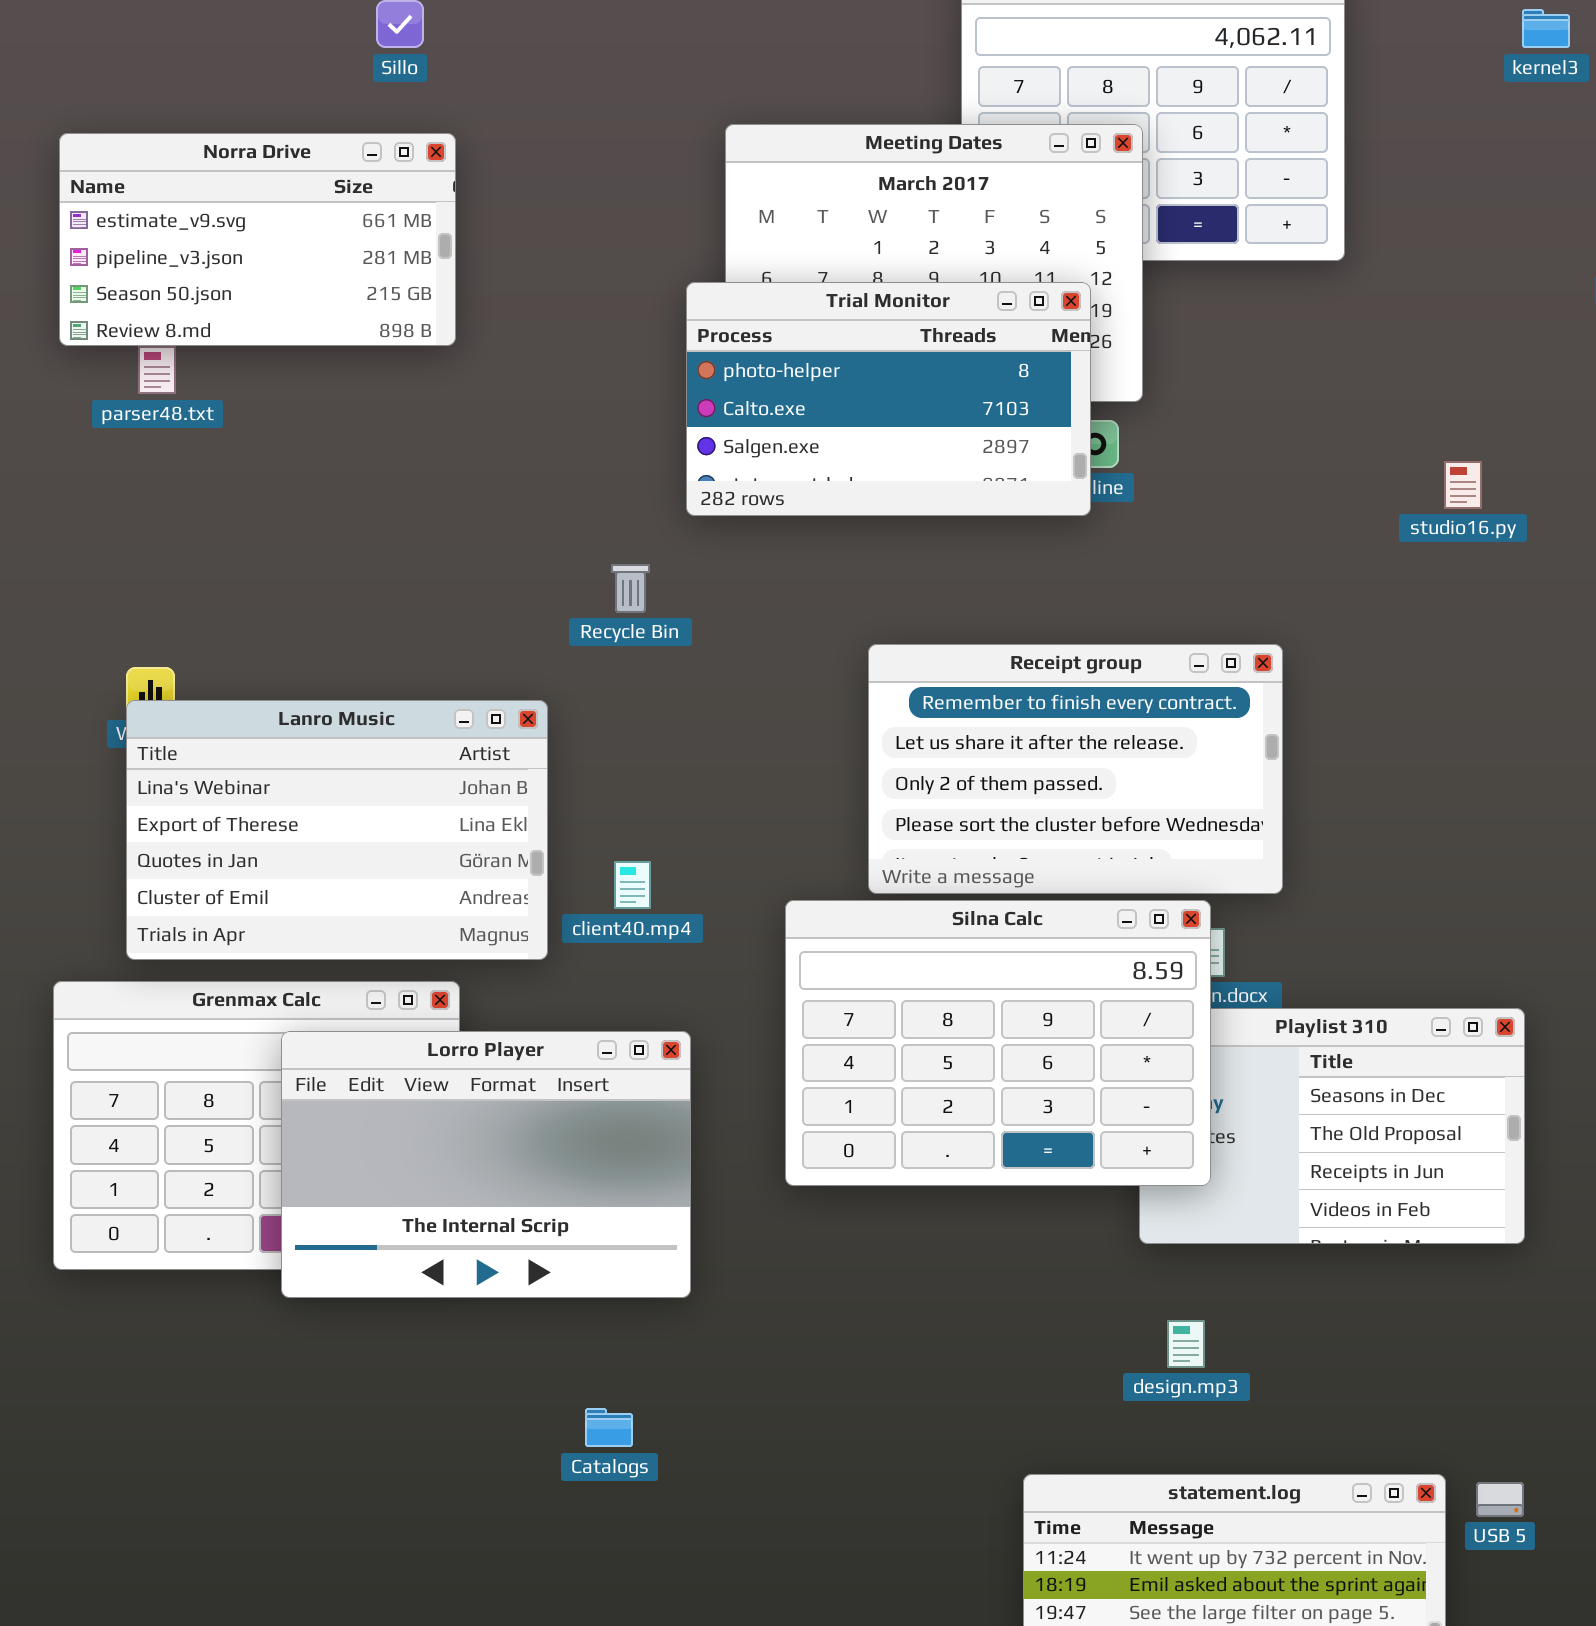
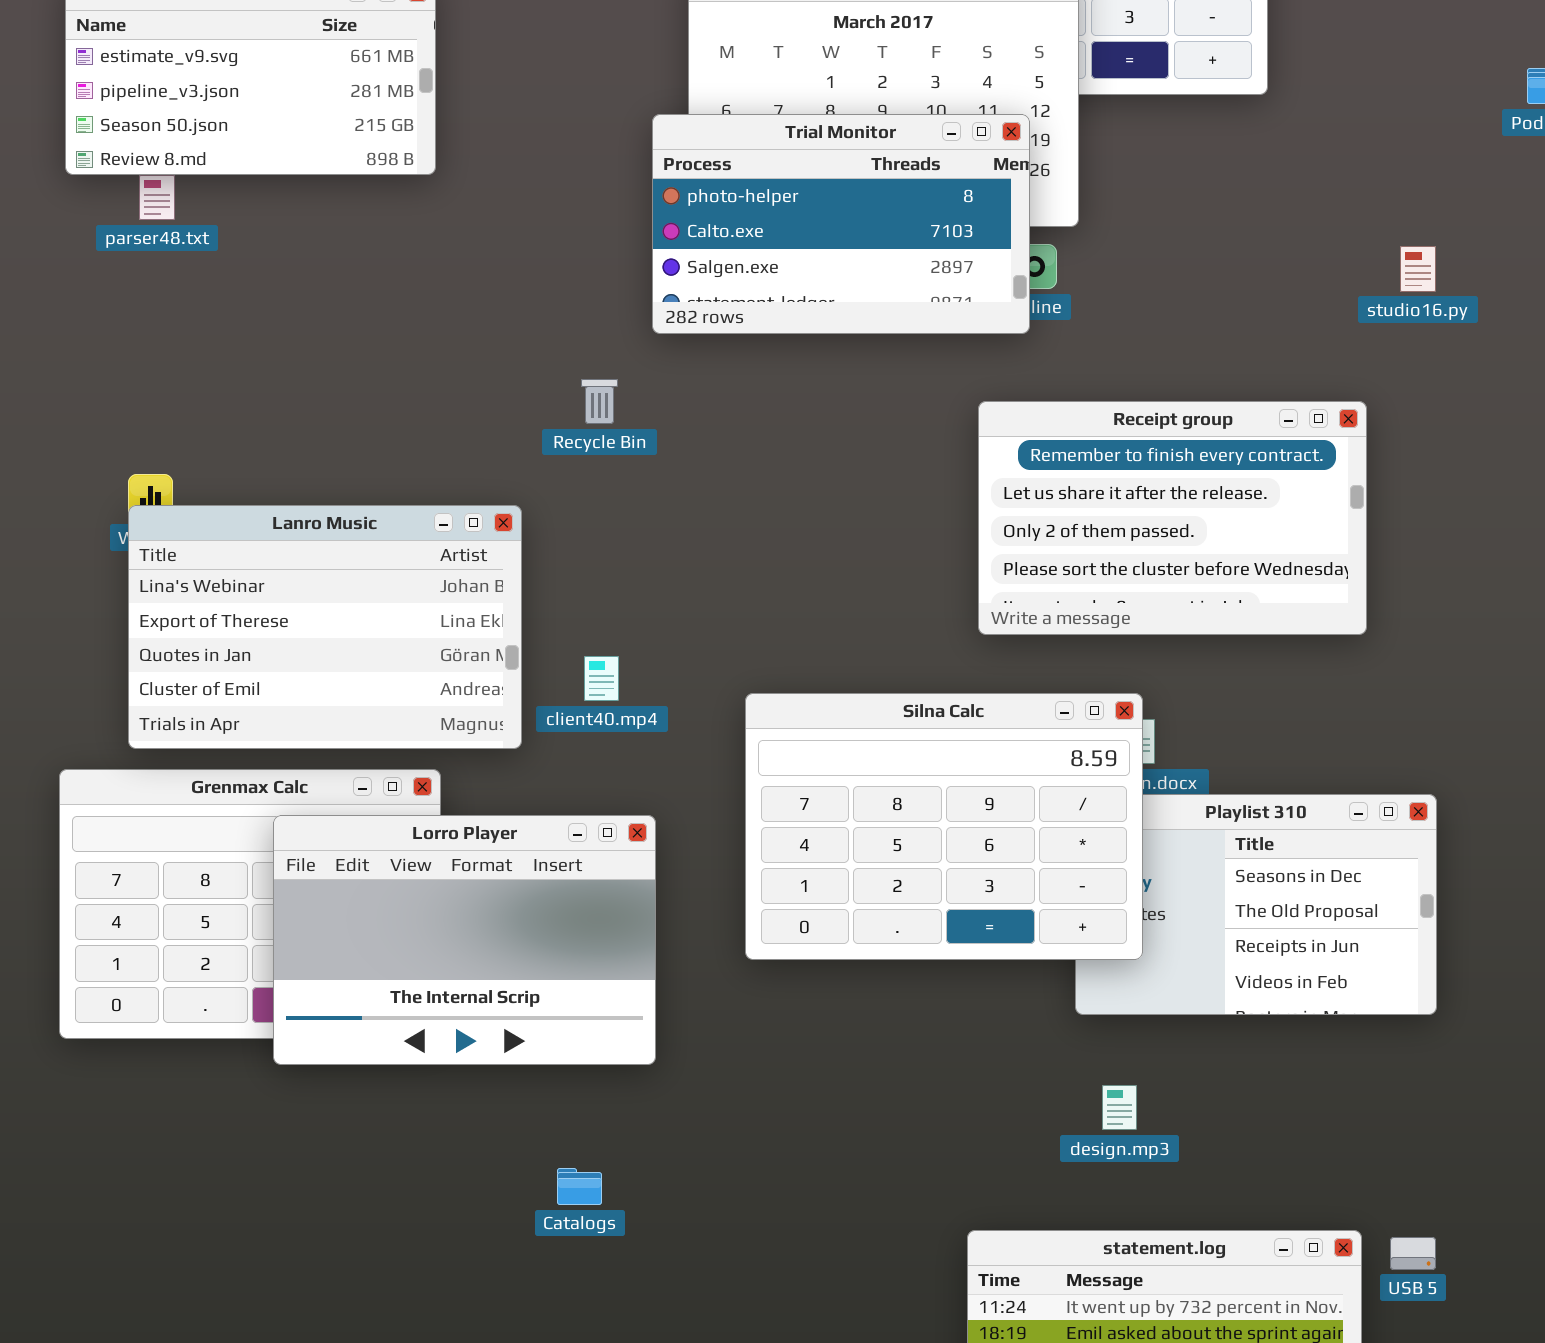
studio16.py: [1444,461,1482,509] -> [1400,246,1436,292], moved
Receipt group: [868,644,1283,894] -> [978,401,1367,635], moved

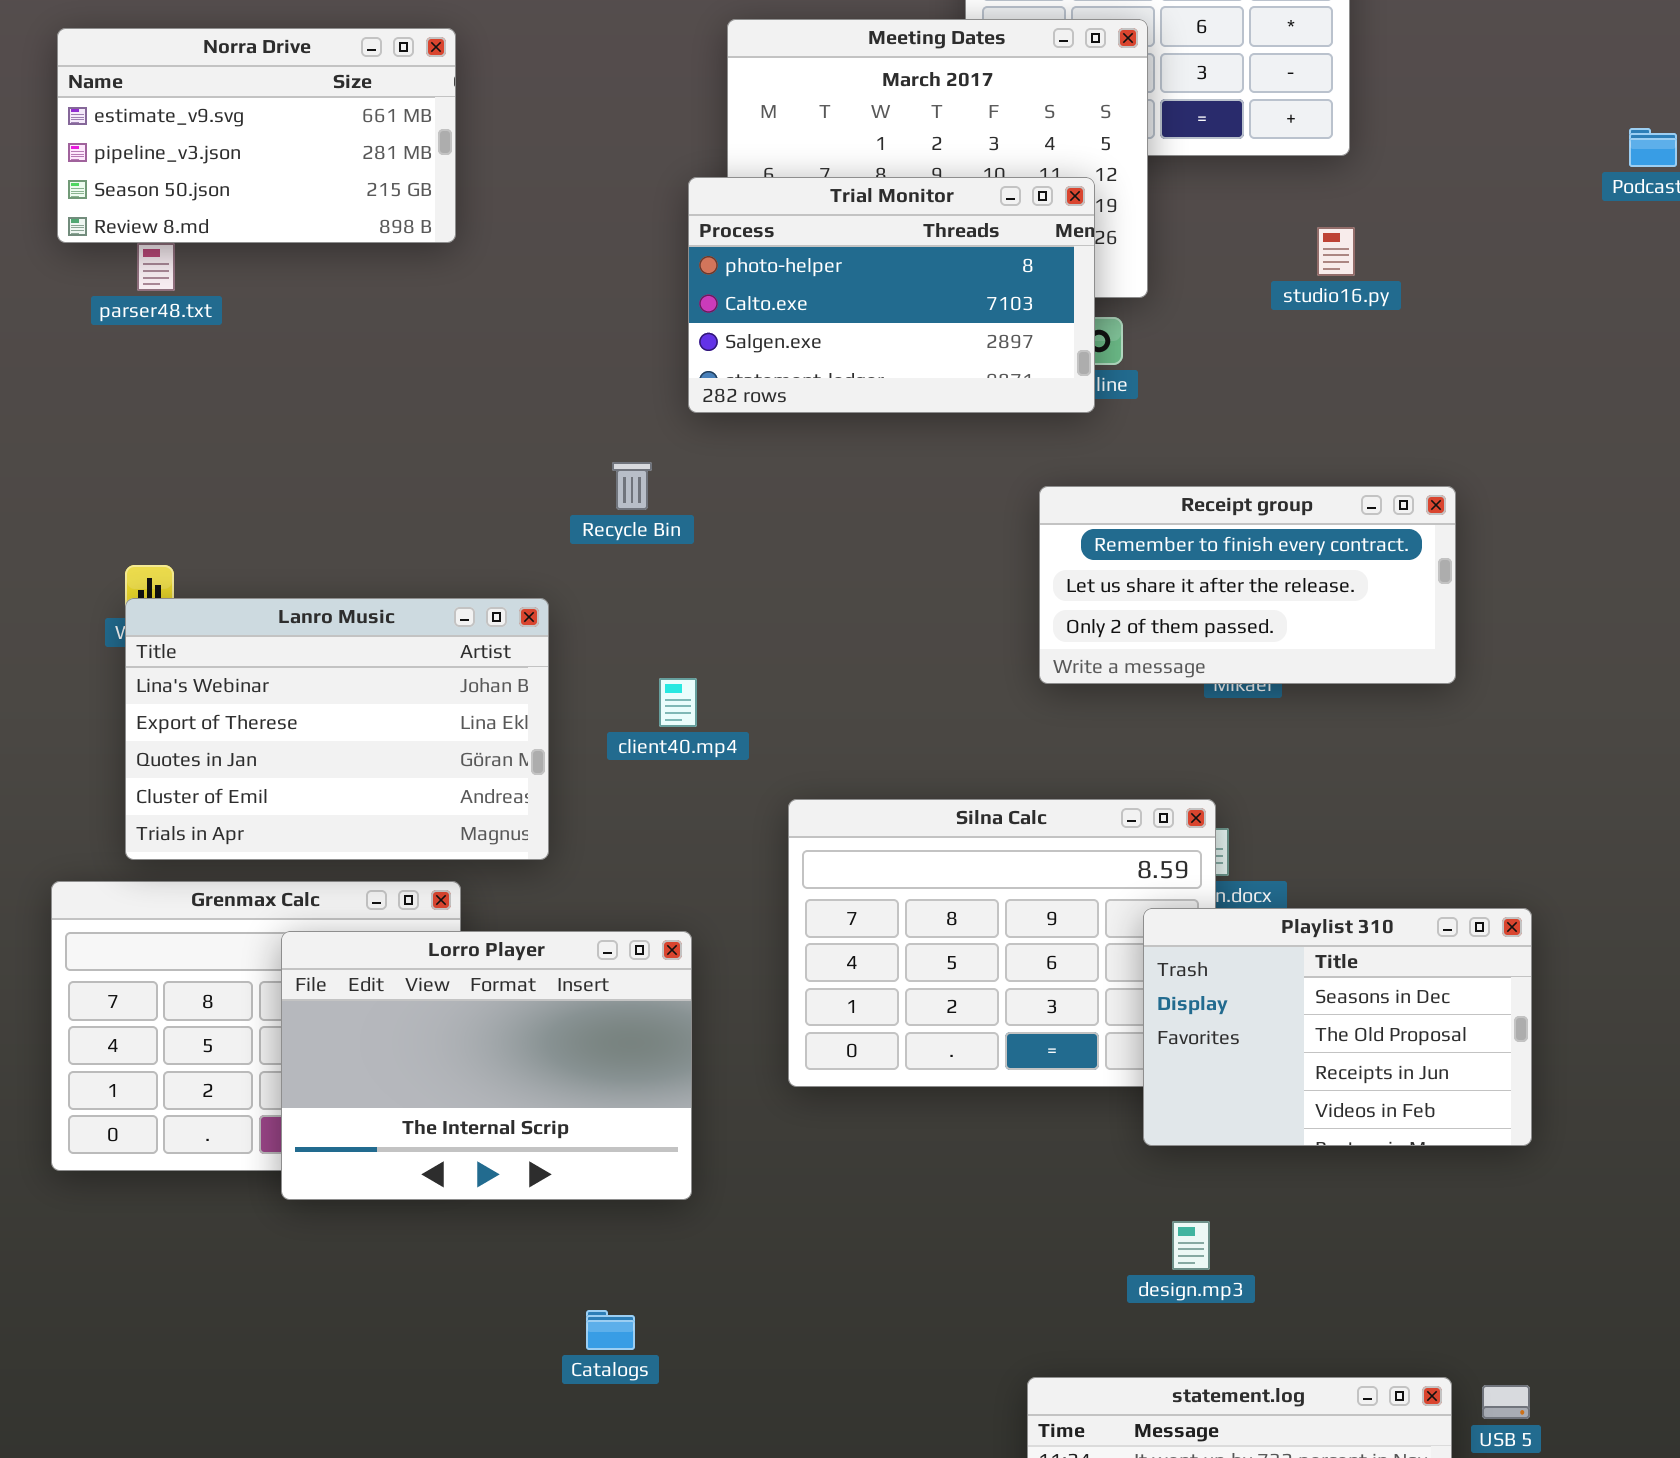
studio16.py: [1400,246,1436,292] -> [1317,227,1355,276], moved
Receipt group: [978,401,1367,635] -> [1039,486,1456,684], resized
client40.mp4: [584,656,619,701] -> [659,678,697,727], moved
Playlist 310: [1075,794,1437,1015] -> [1143,908,1532,1146], raised

